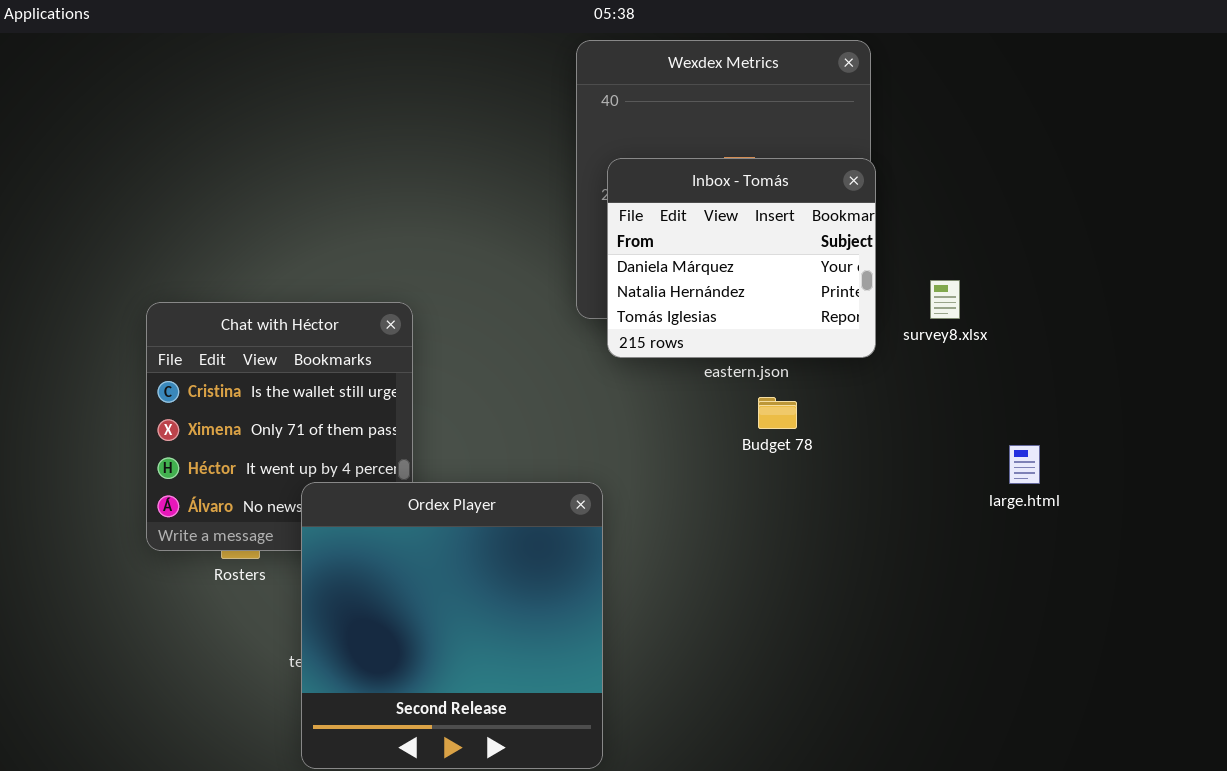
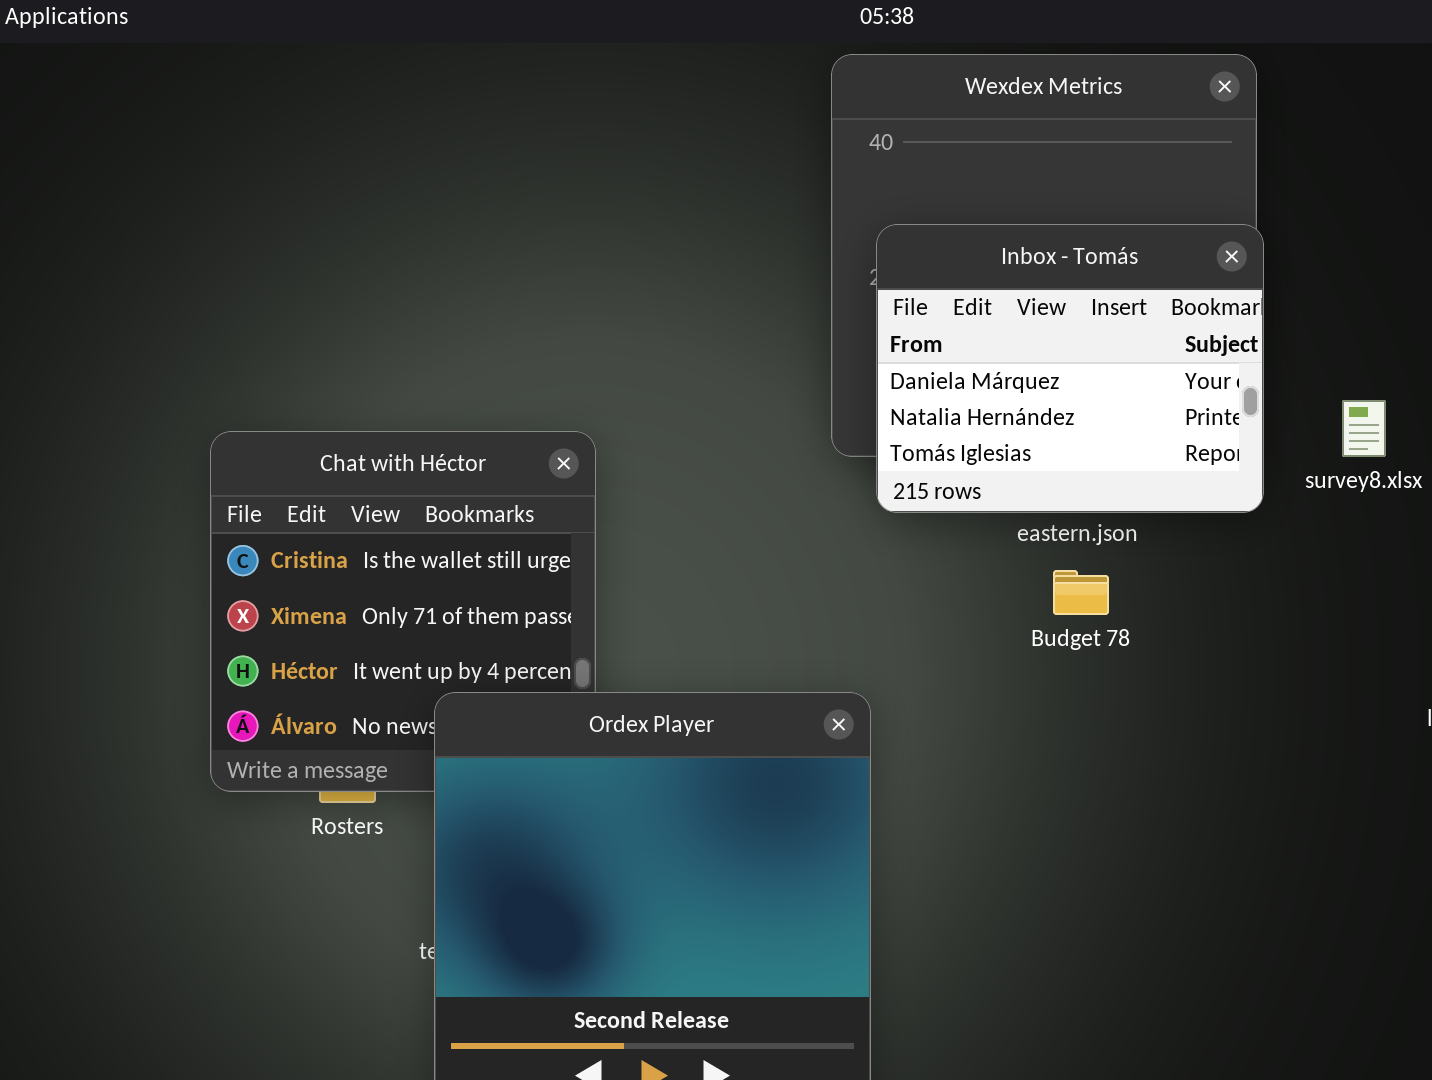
Budget 78: [758,397,797,429] -> [1053,570,1109,615], moved

